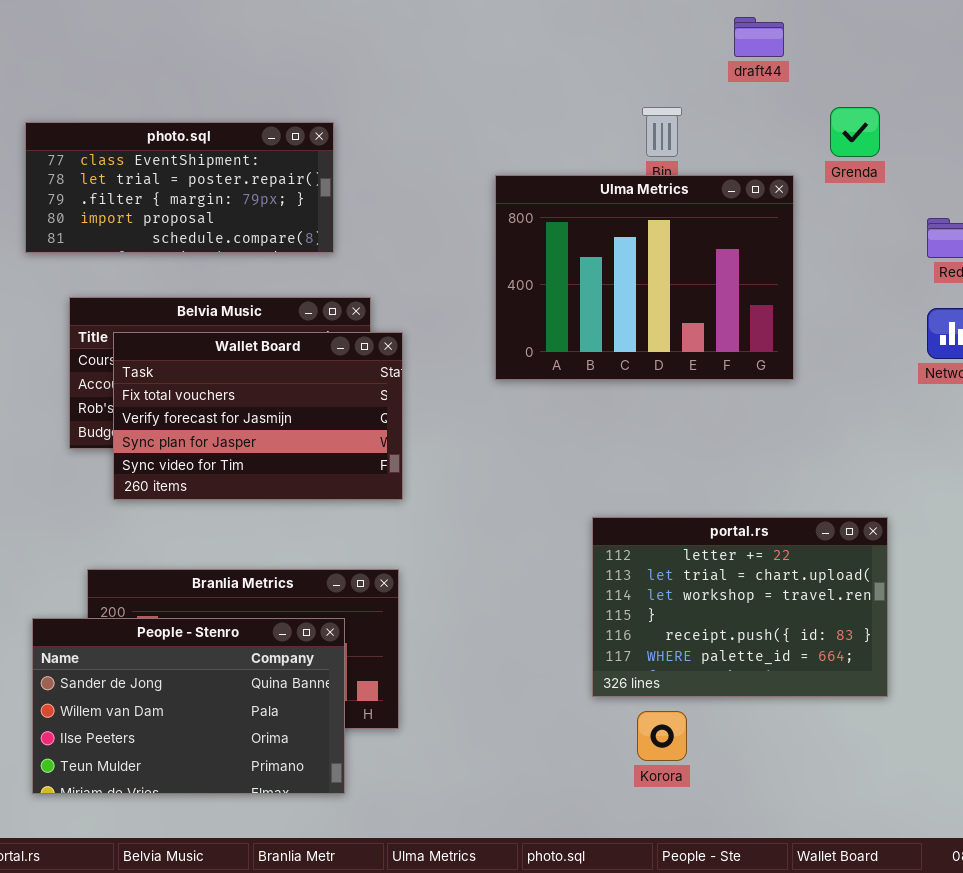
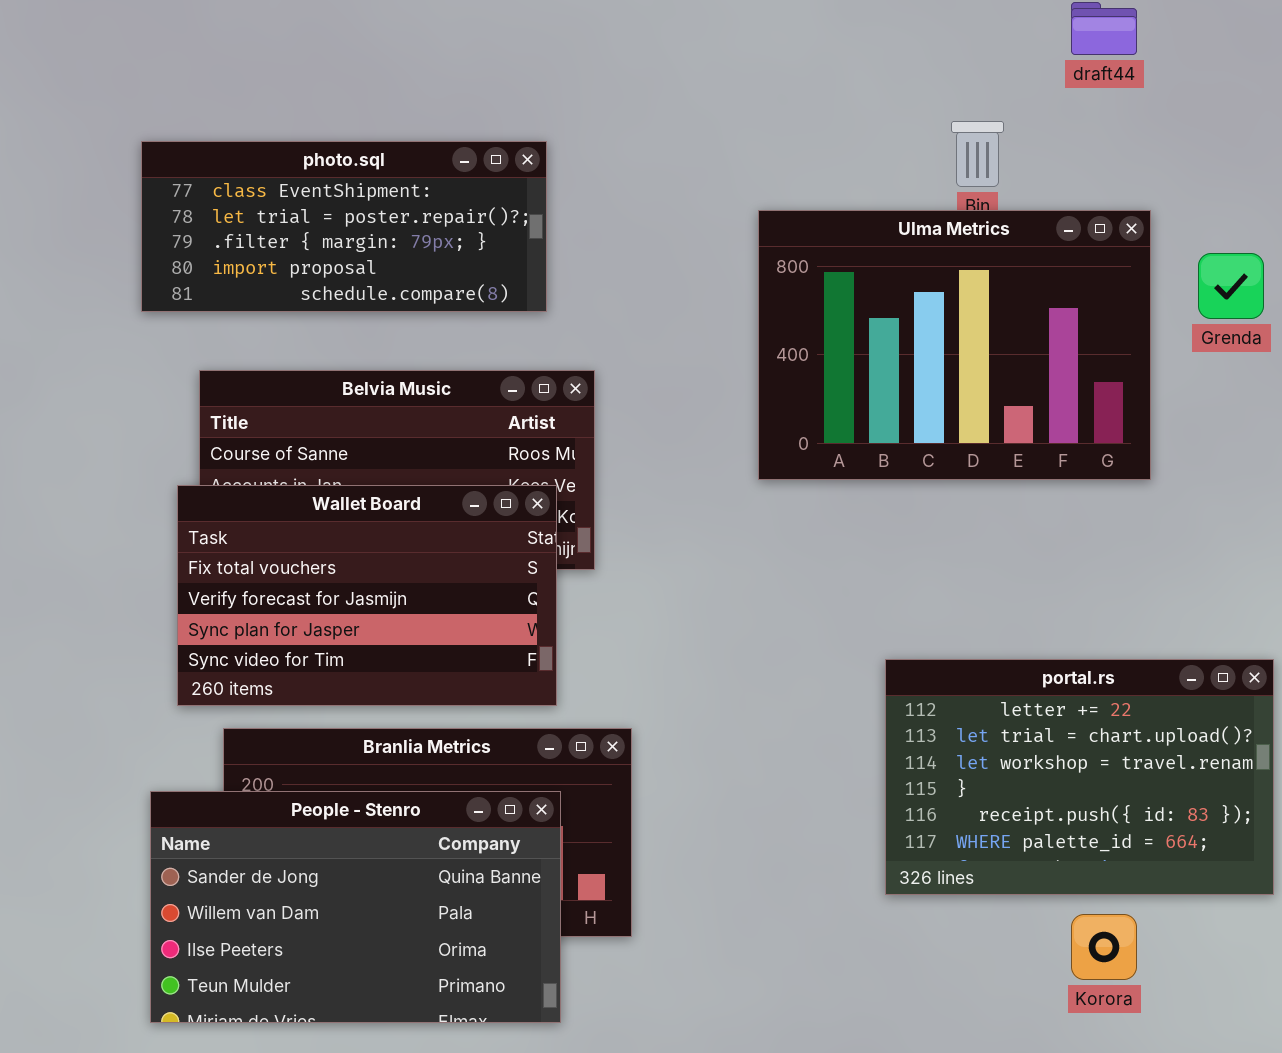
Grenda: [830,107,880,157] -> [1198,253,1264,319], moved
Wallet Board: [113,332,403,500] -> [177,485,557,706], moved
Korora: [637,711,687,761] -> [1071,914,1137,980], moved

